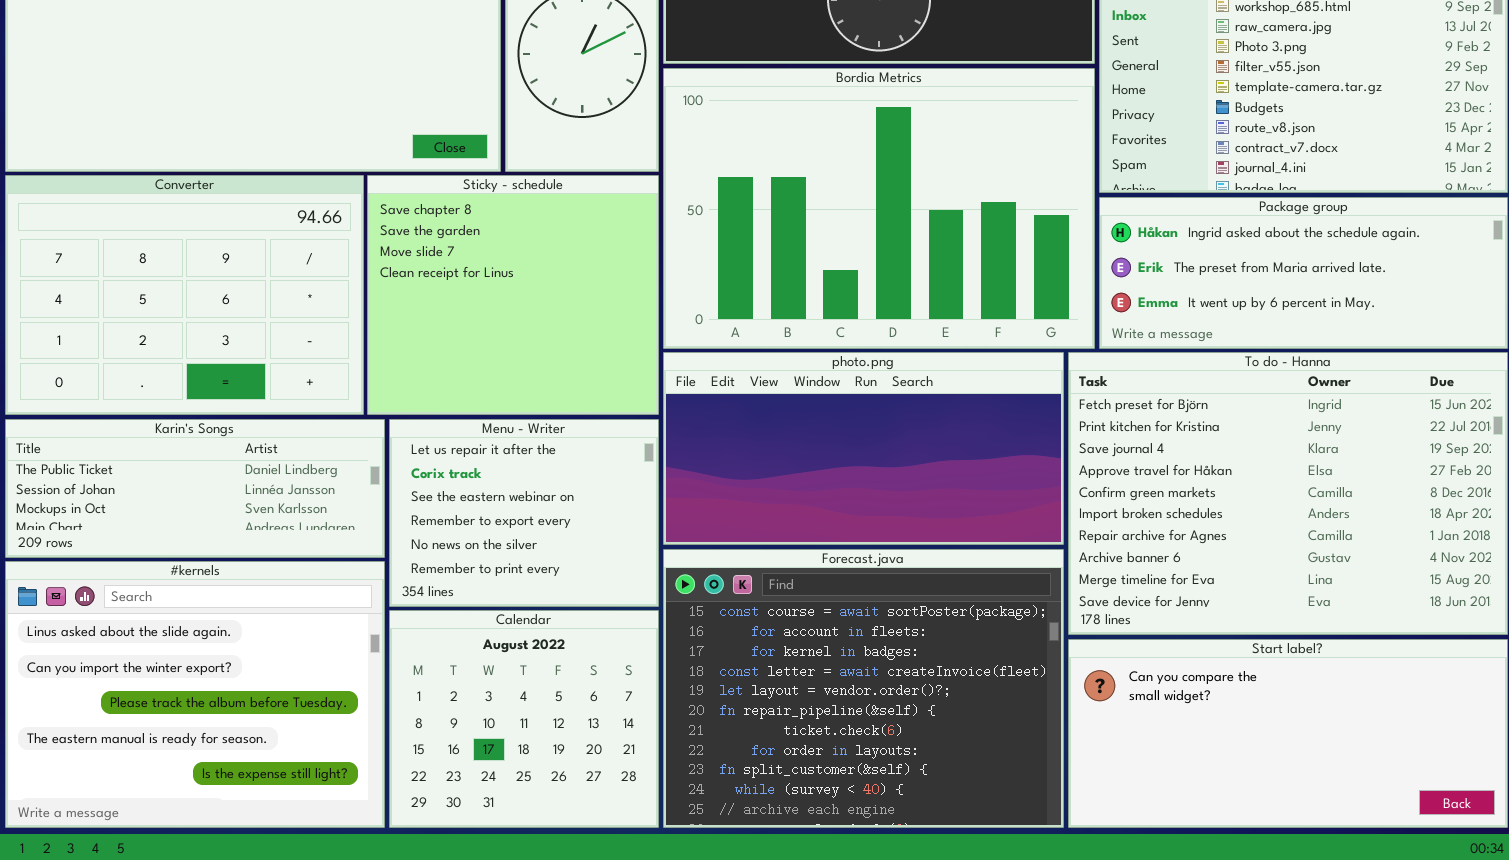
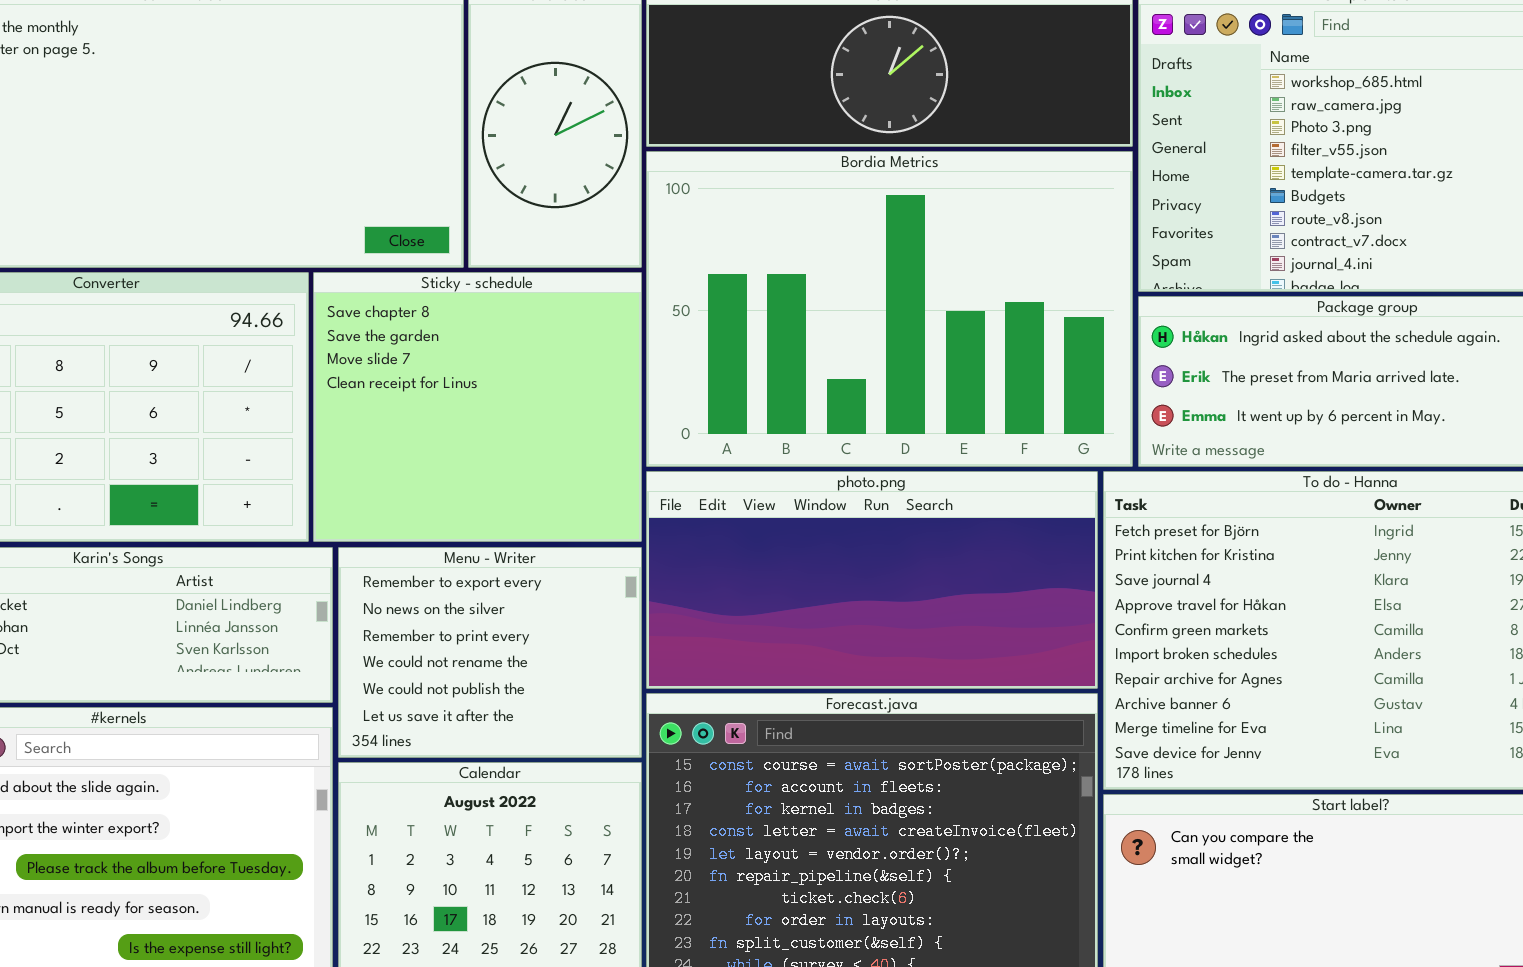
Menu - Writer: [389,419,659,607] -> [338,547,642,758], scrolled down 3 rows

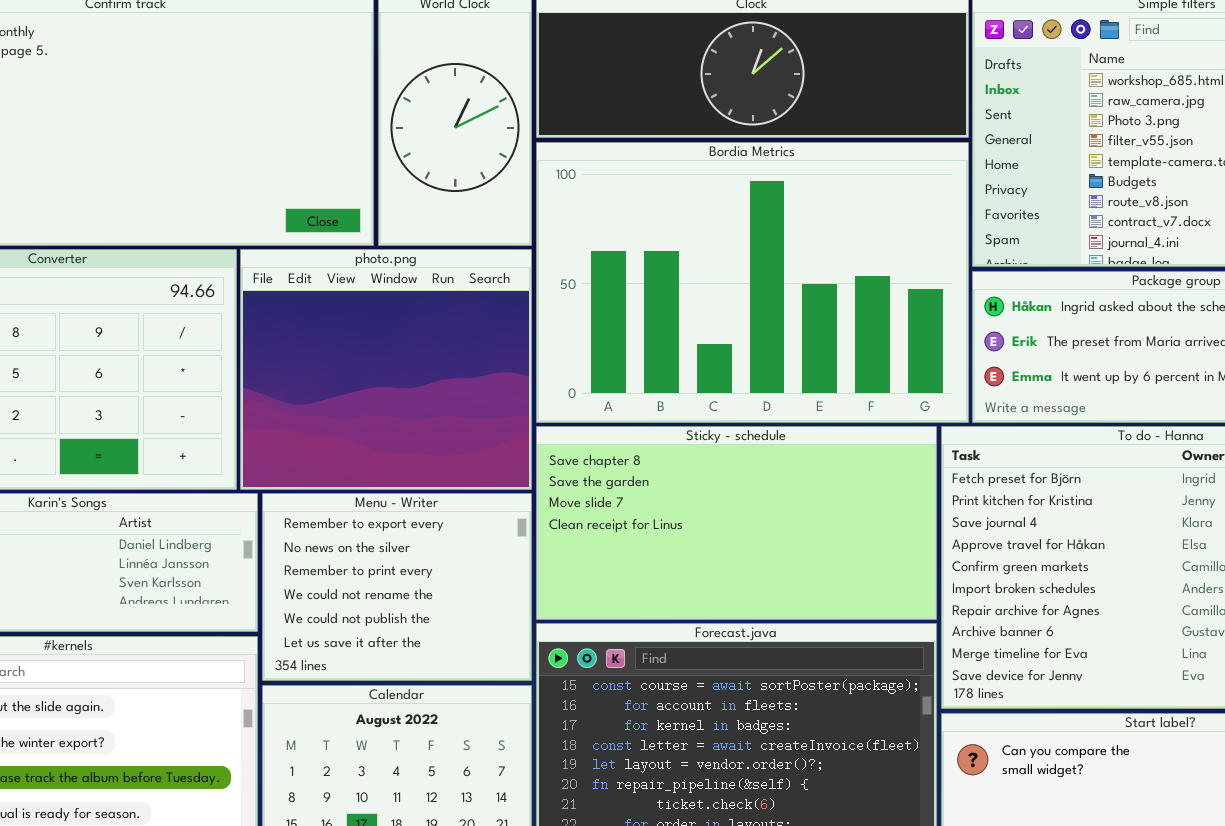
Sticky - schedule: [313,272,642,542] -> [536,426,937,620], moved, resized
photo.png: [646,471,1098,689] -> [240,249,532,490], moved, resized

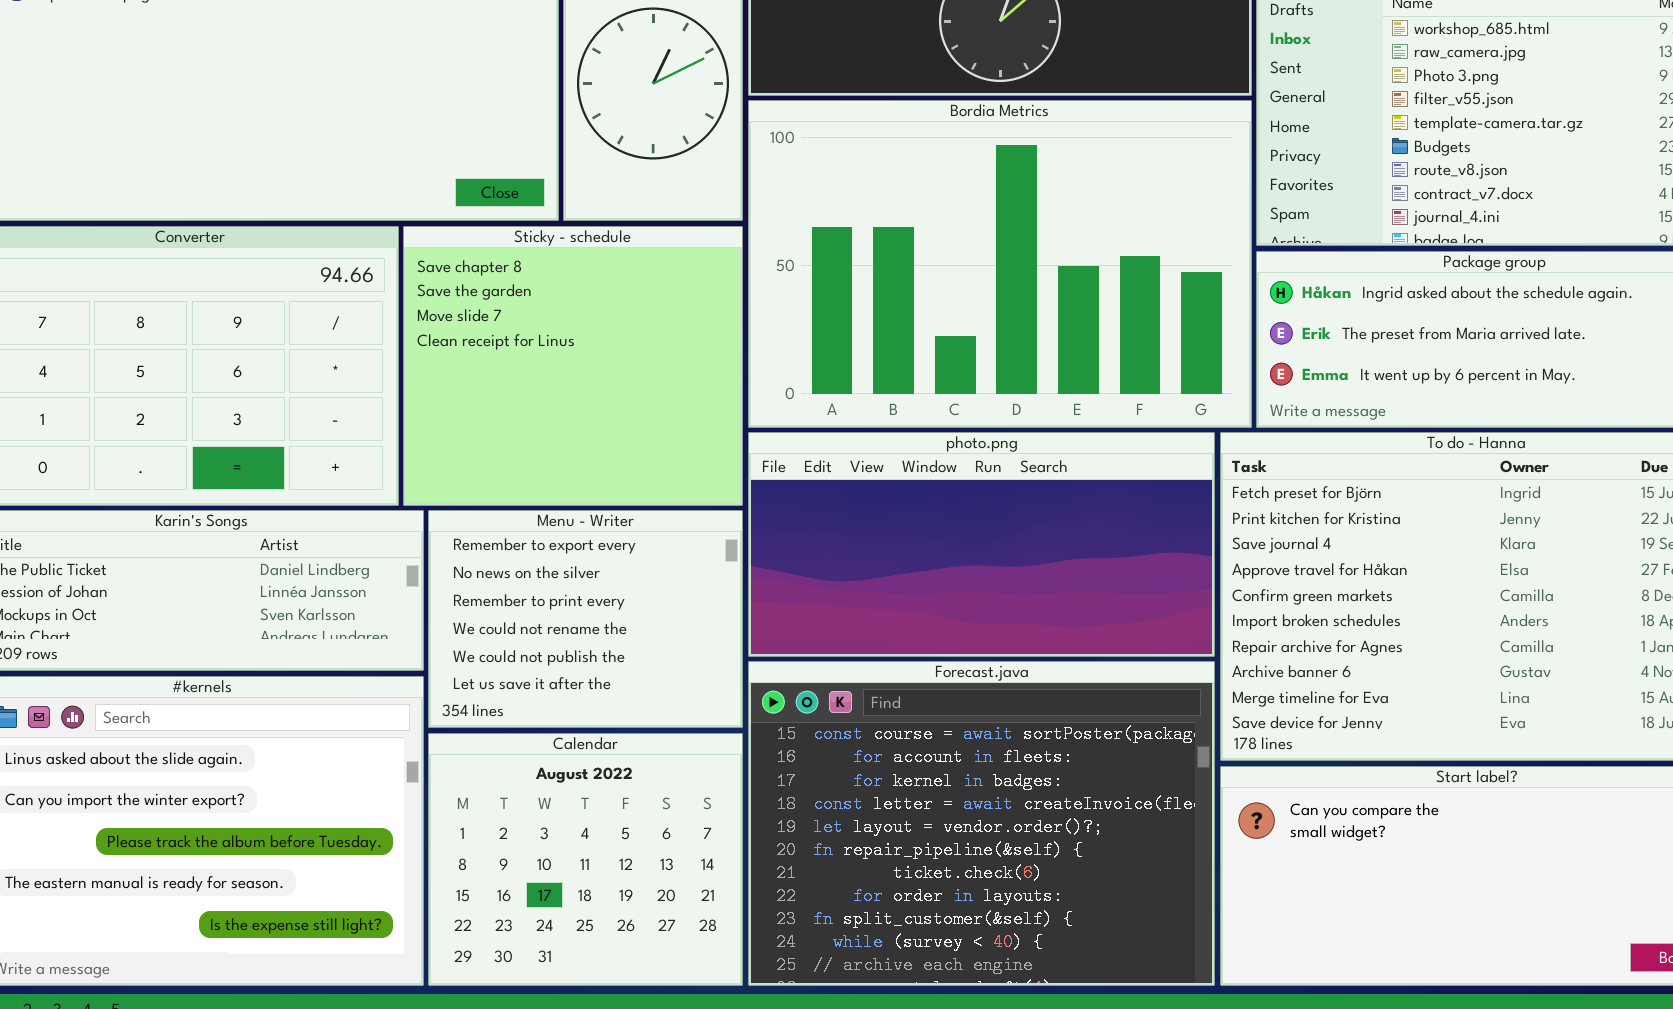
photo.png: [240,249,532,490] -> [748,432,1215,657], moved, resized
Sticky - schedule: [536,426,937,620] -> [403,226,743,506], moved, resized

